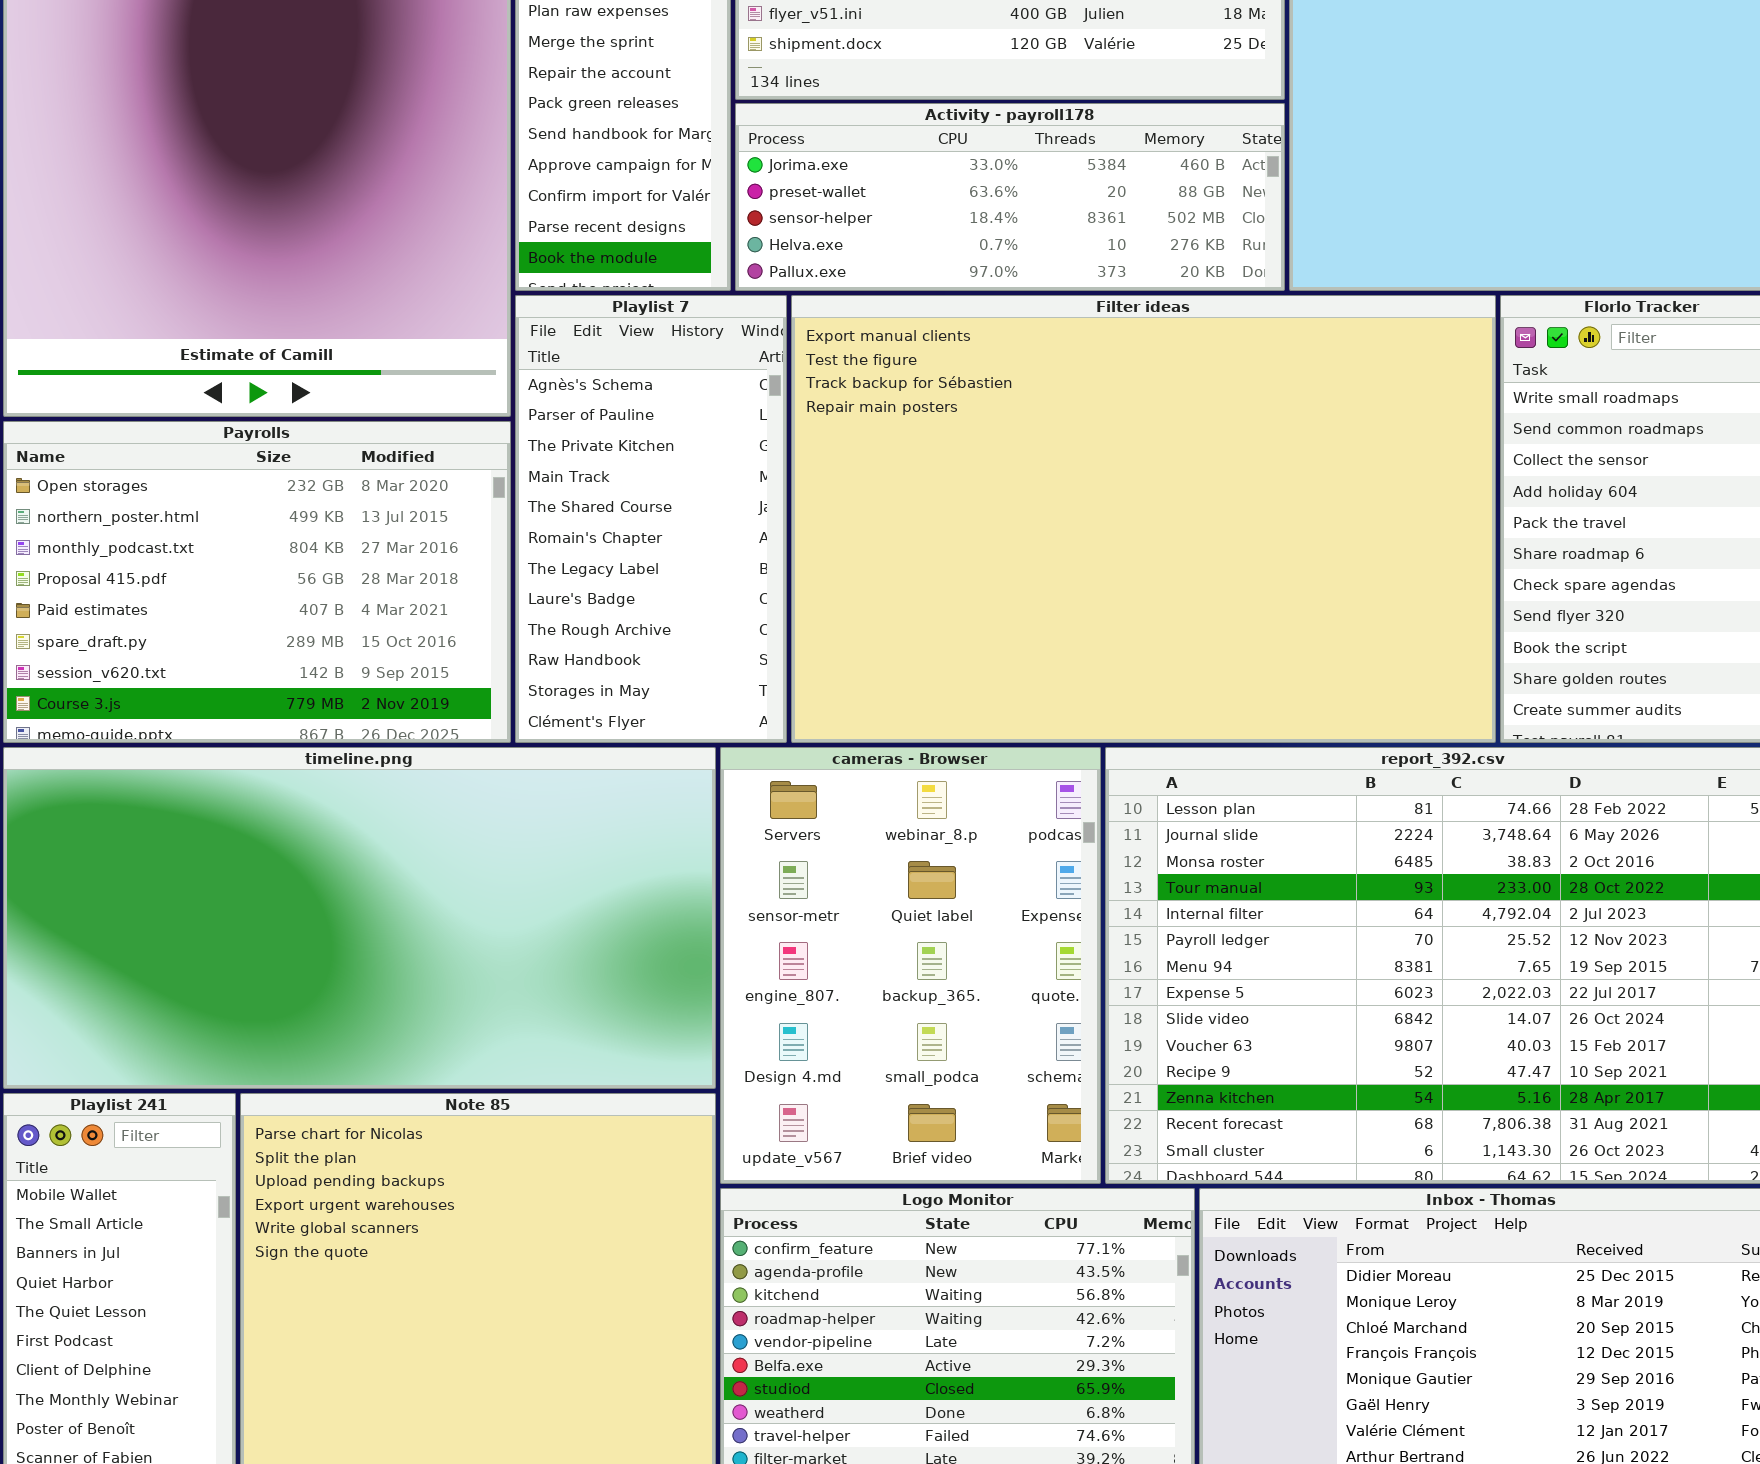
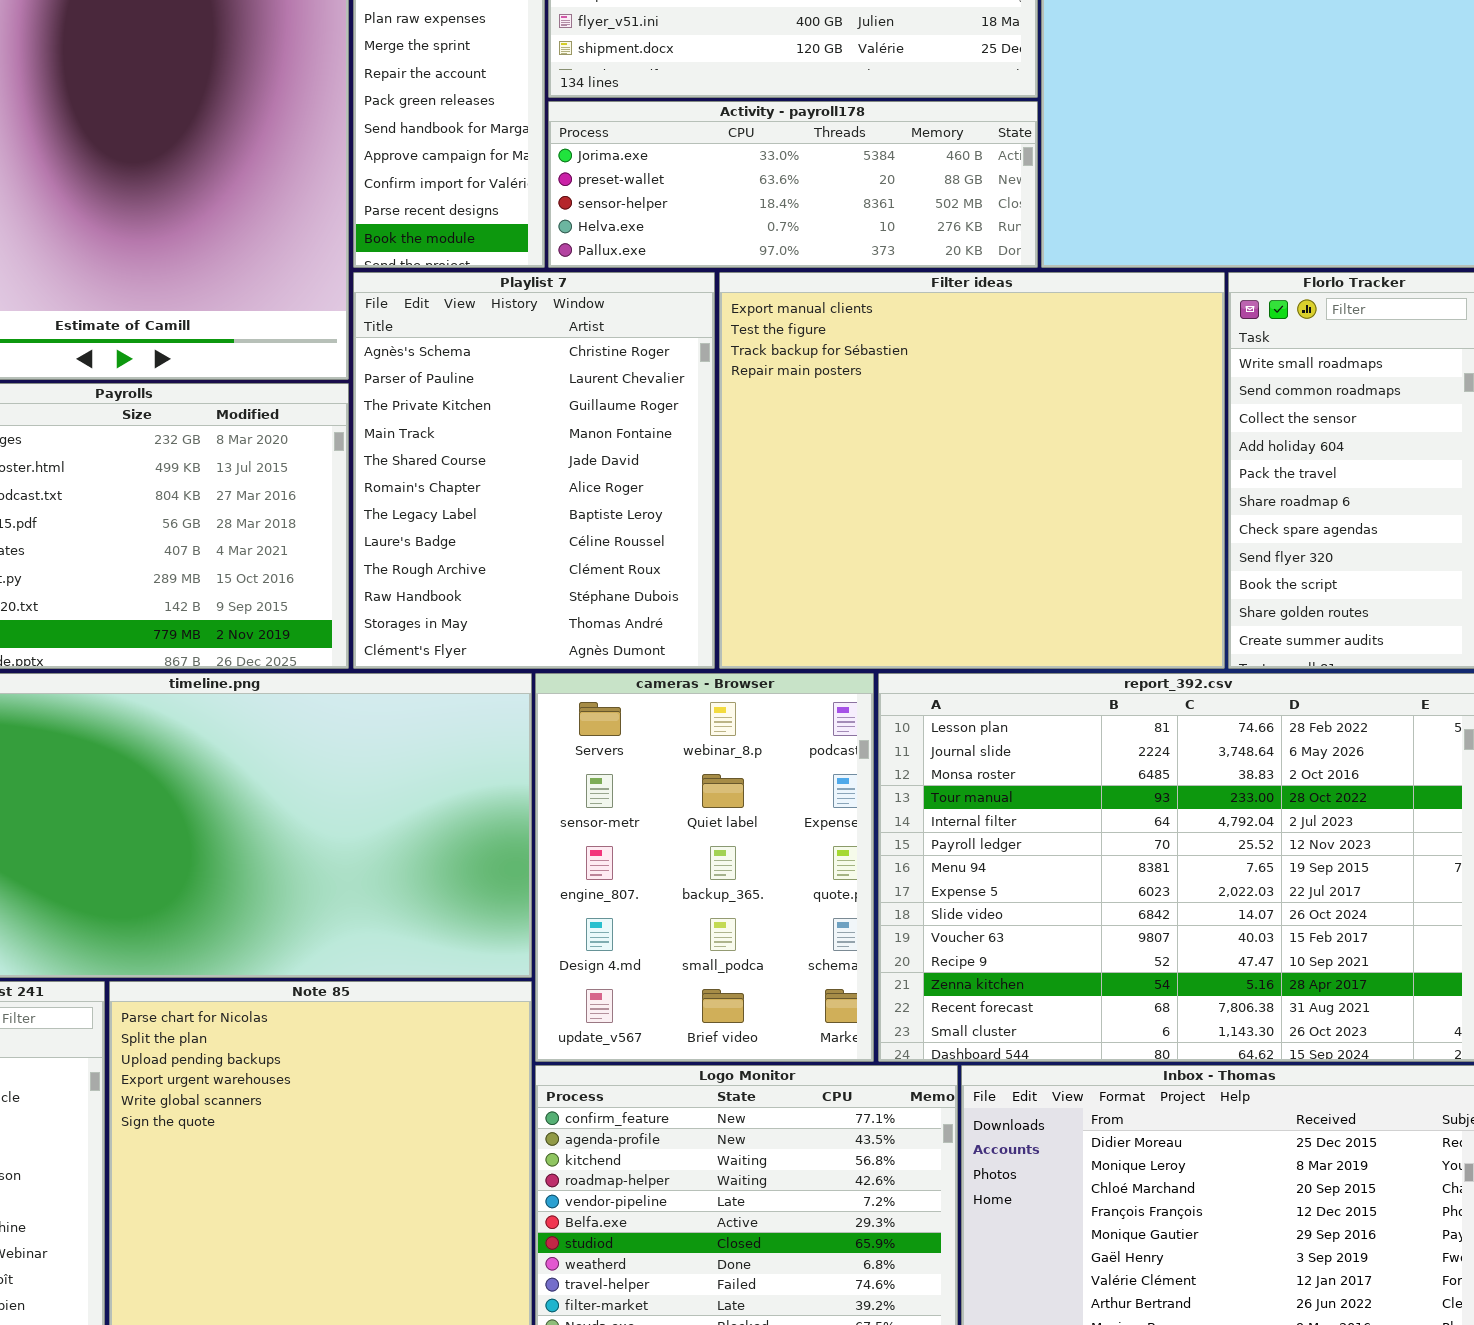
Playlist 7: [515,295,787,743] -> [353,272,715,669], resized
Filter ideas: [791,295,1496,743] -> [719,272,1225,669], resized

